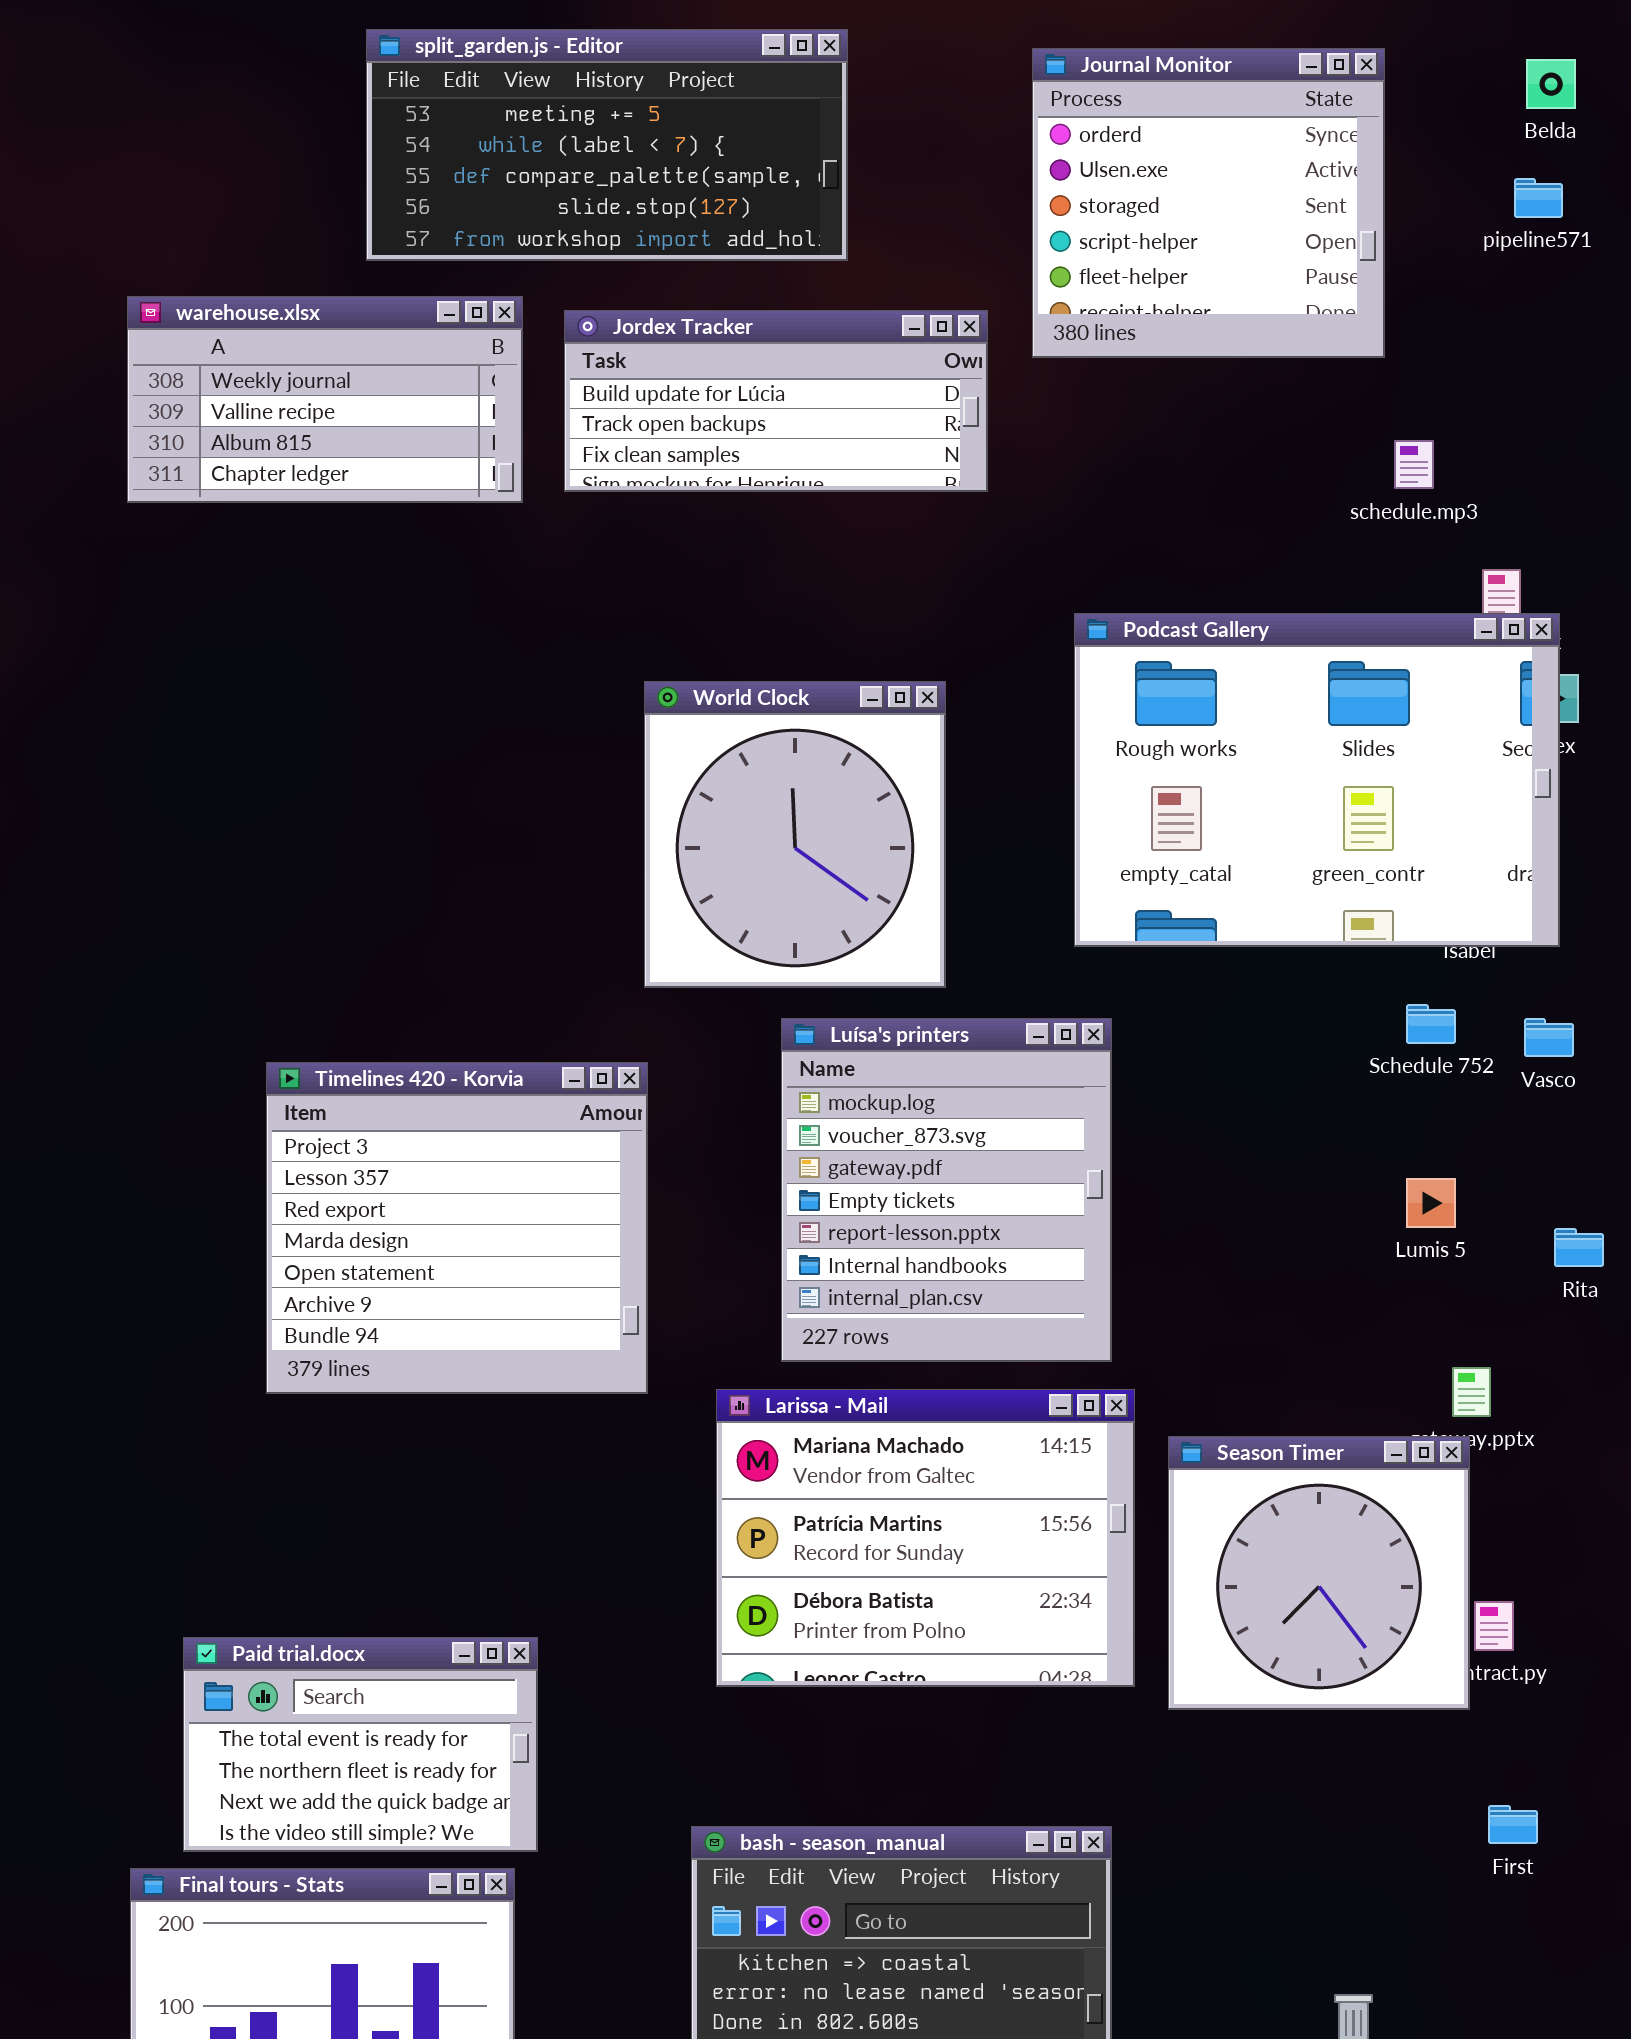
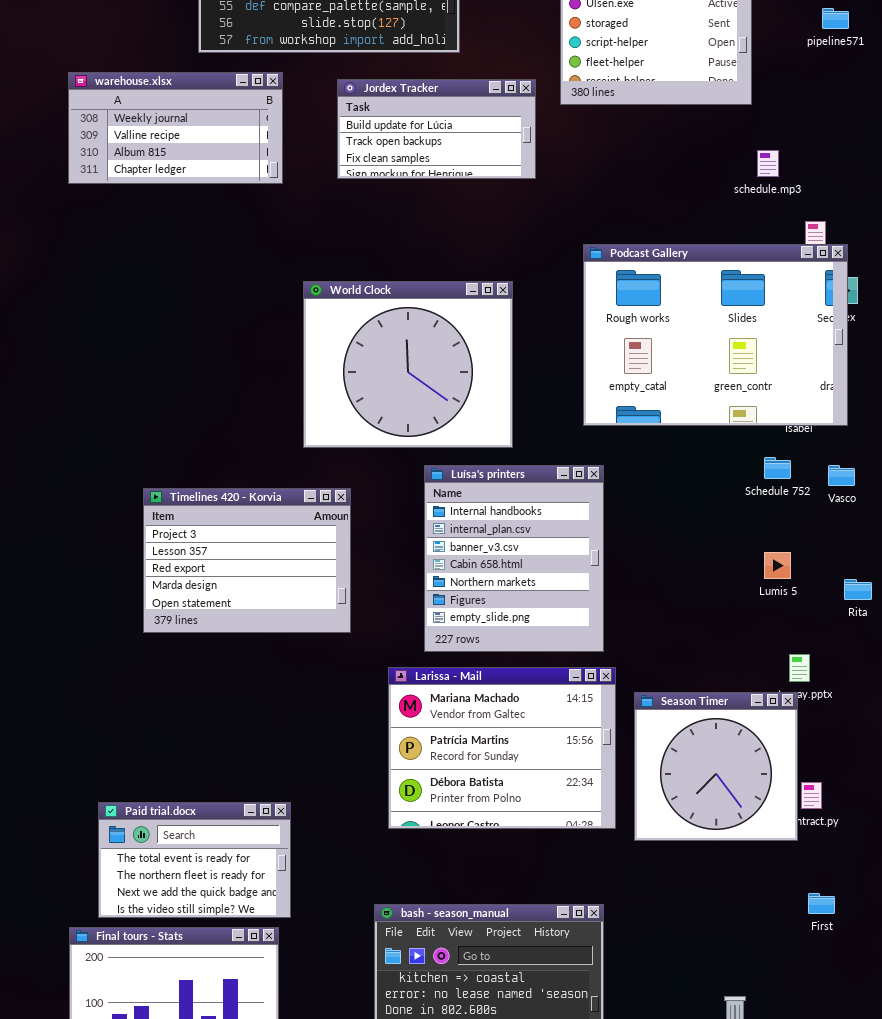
Jordex Tracker: [564,310,988,492] -> [337,79,536,179], resized
World Clock: [644,681,946,988] -> [303,281,513,448], resized
Luísa's printers: [781,1018,1112,1362] -> [424,465,604,652], scrolled down 5 rows
Timelines 420 - Korvia: [266,1062,648,1394] -> [143,488,351,633], resized

